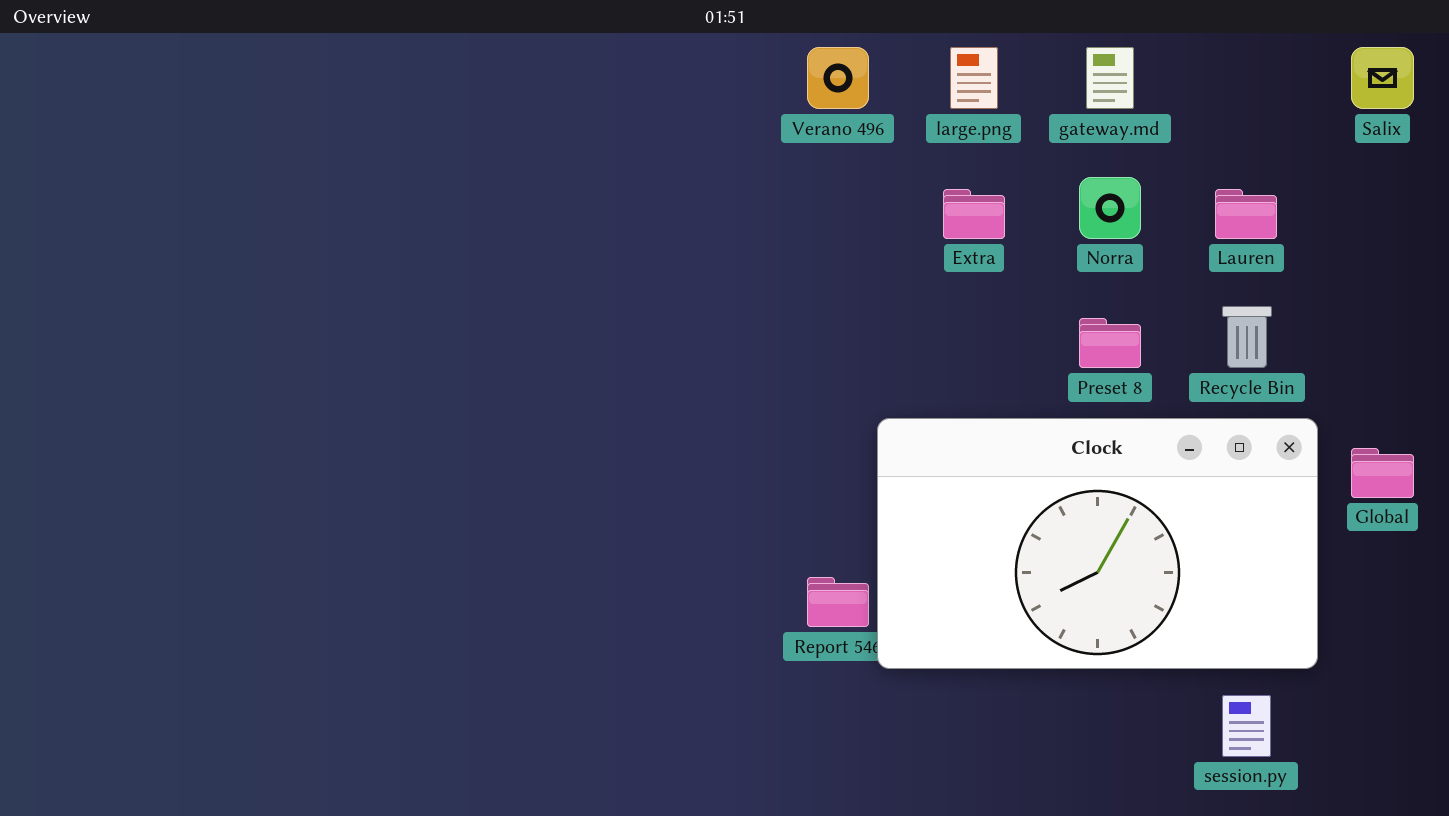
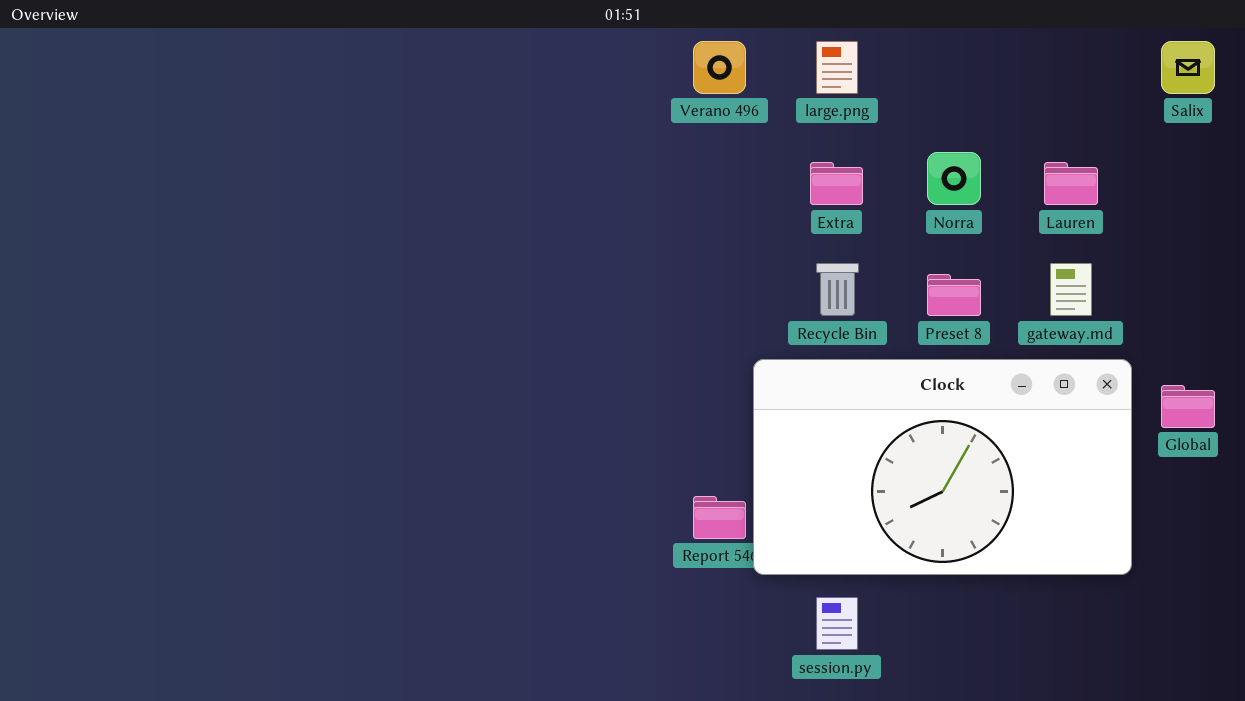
gateway.md: [1086,47,1134,109] -> [1050,263,1092,316], moved
Recycle Bin: [1222,306,1272,368] -> [816,263,859,316], moved
session.py: [1222,695,1271,757] -> [816,597,858,650], moved

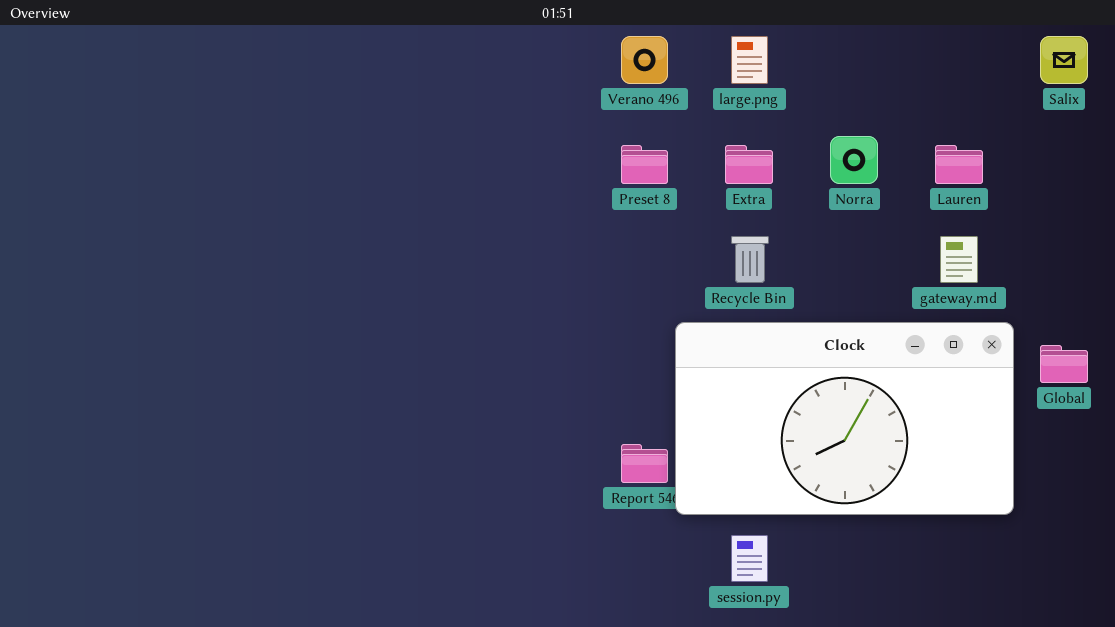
Preset 8: [927,274,981,316] -> [621,145,668,184], moved

